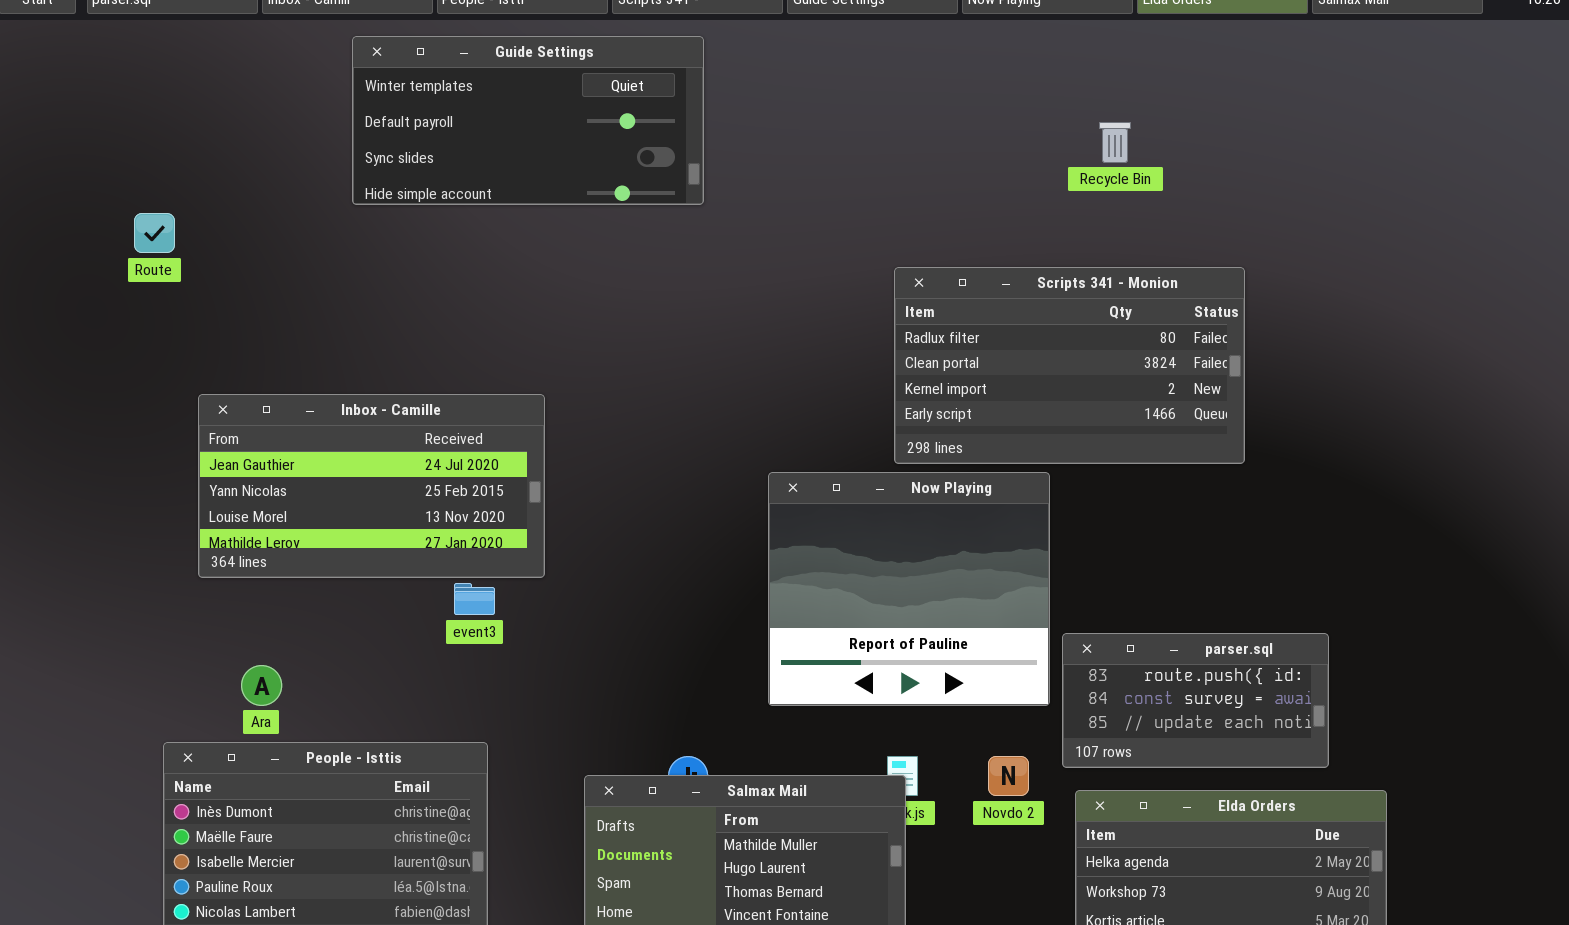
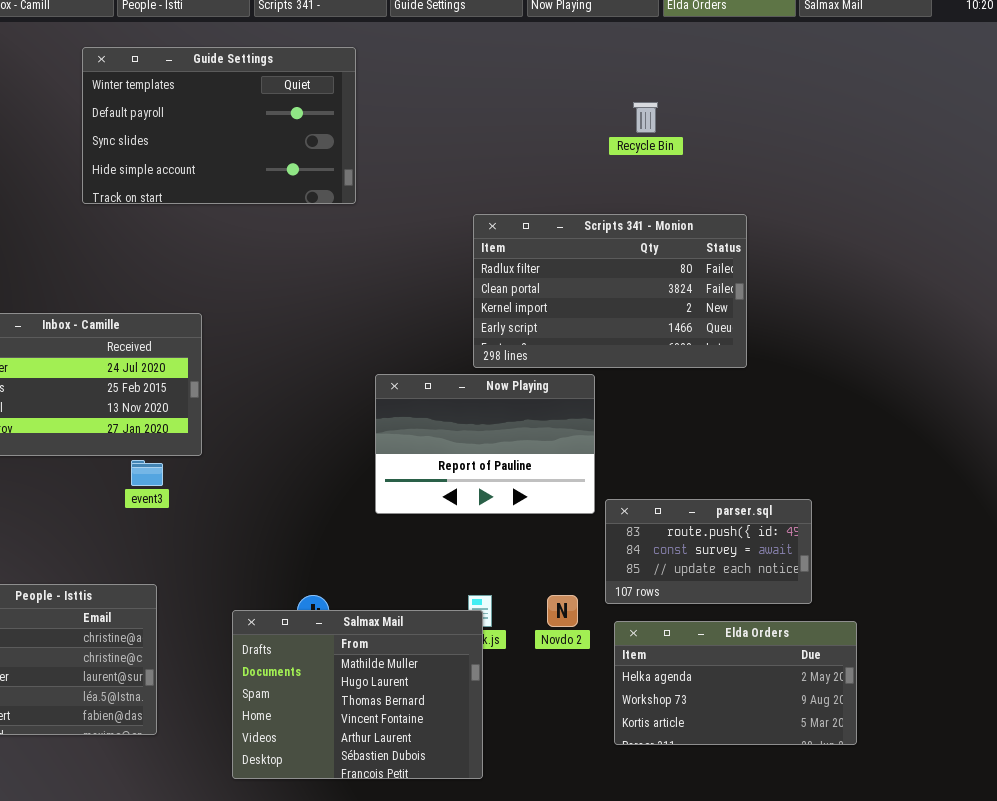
Guide Settings: [352,36,704,205] -> [82,47,356,204], moved, resized
Now Playing: [768,472,1050,706] -> [375,374,595,514], resized

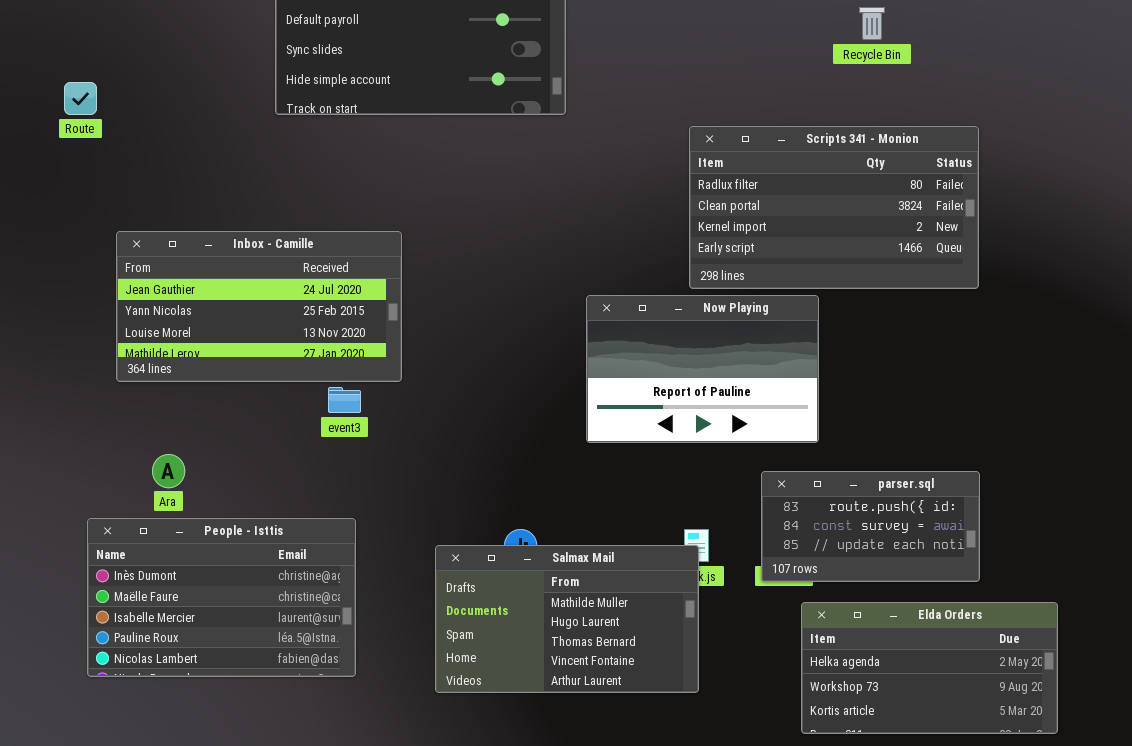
parser.sql: [605,499,812,604] -> [761,471,980,582], moved
Salmax Mail: [232,610,483,779] -> [435,545,699,693], resized
Elda Orders: [614,621,857,745] -> [801,602,1058,734], moved

